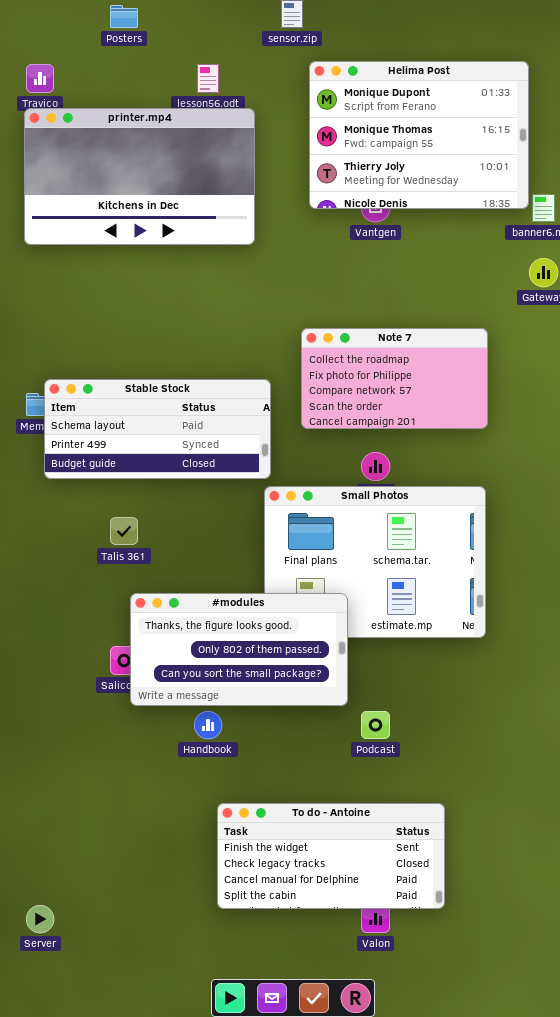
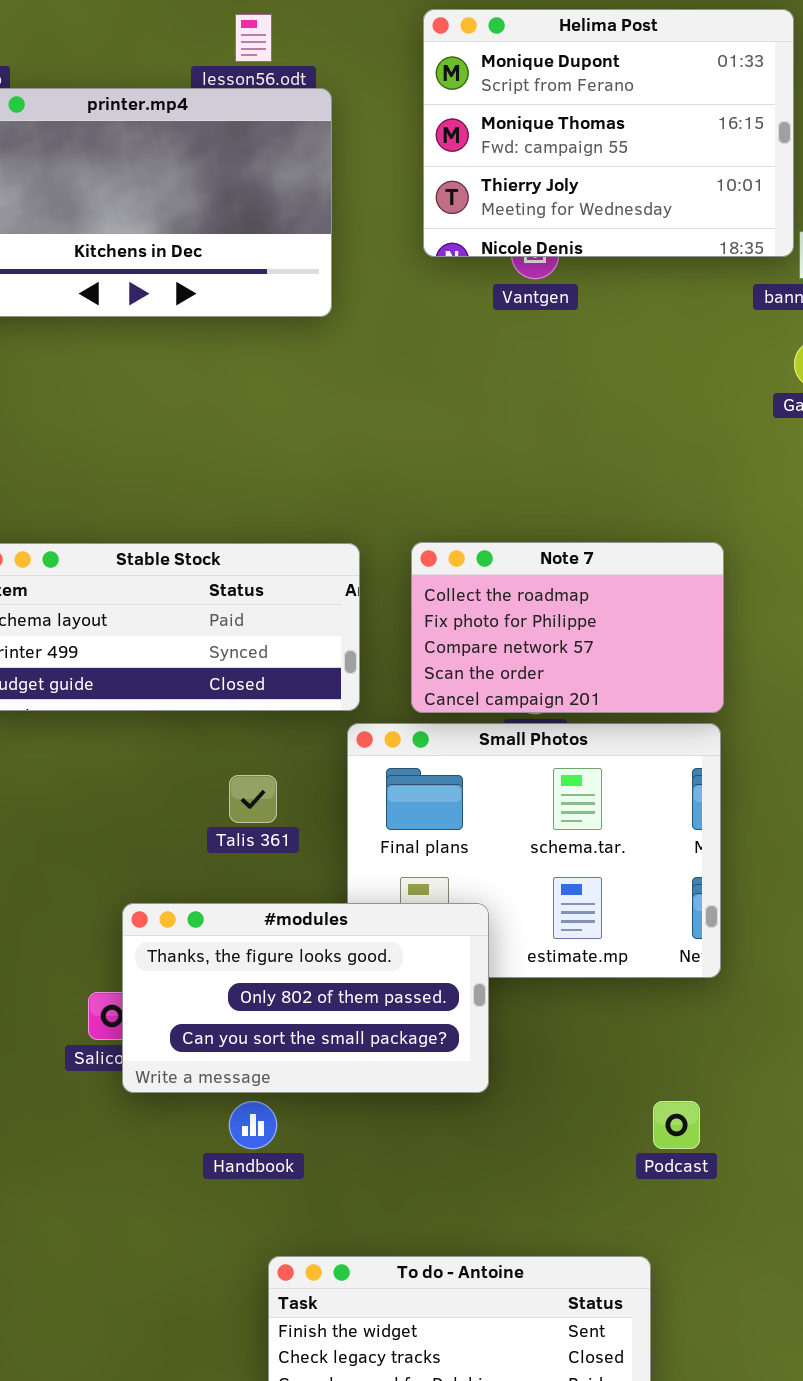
Note 7: [301,328,488,429] -> [411,542,724,713], moved
Talis 361: [110,517,138,545] -> [229,775,277,823], moved
Podcast: [361,711,390,739] -> [653,1101,700,1149], moved

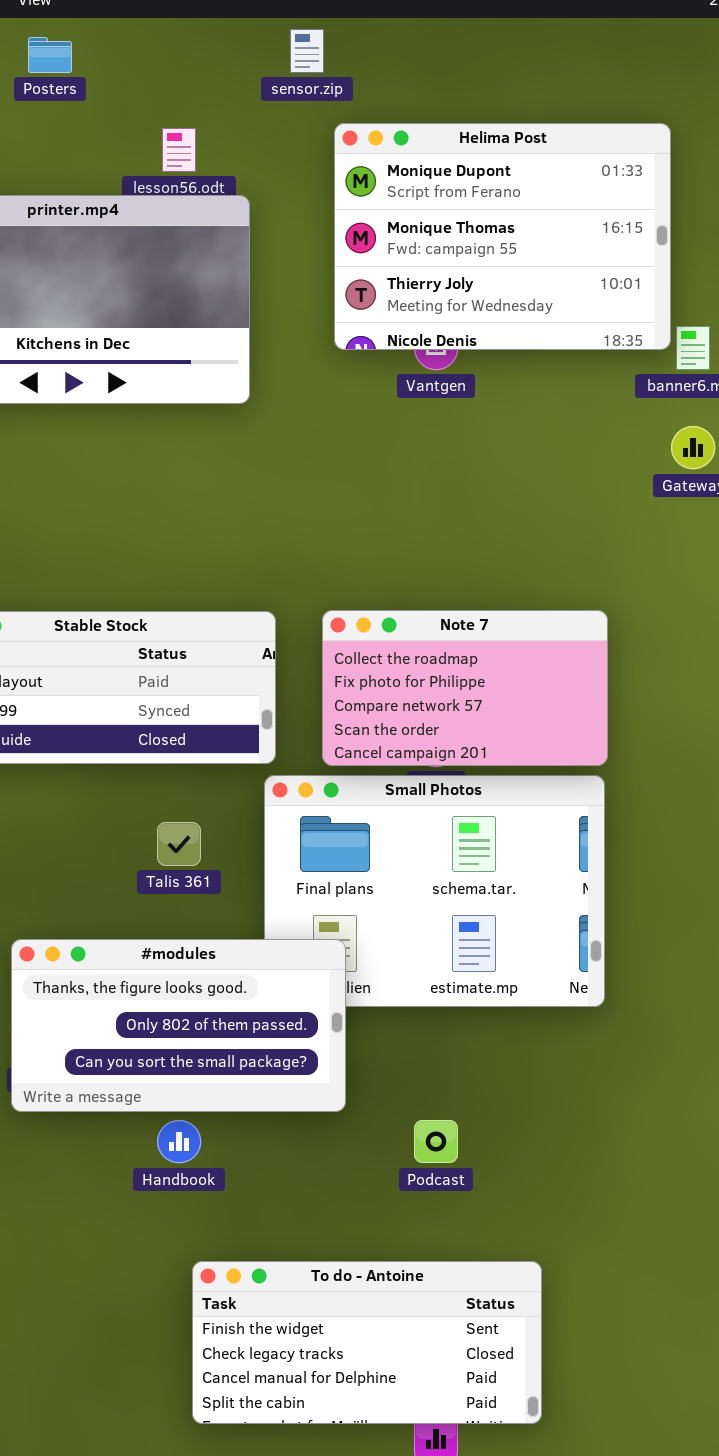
#modules: [122,903,489,1093] -> [11,939,346,1112], moved
Podcast: [653,1101,700,1149] -> [414,1120,458,1163], moved

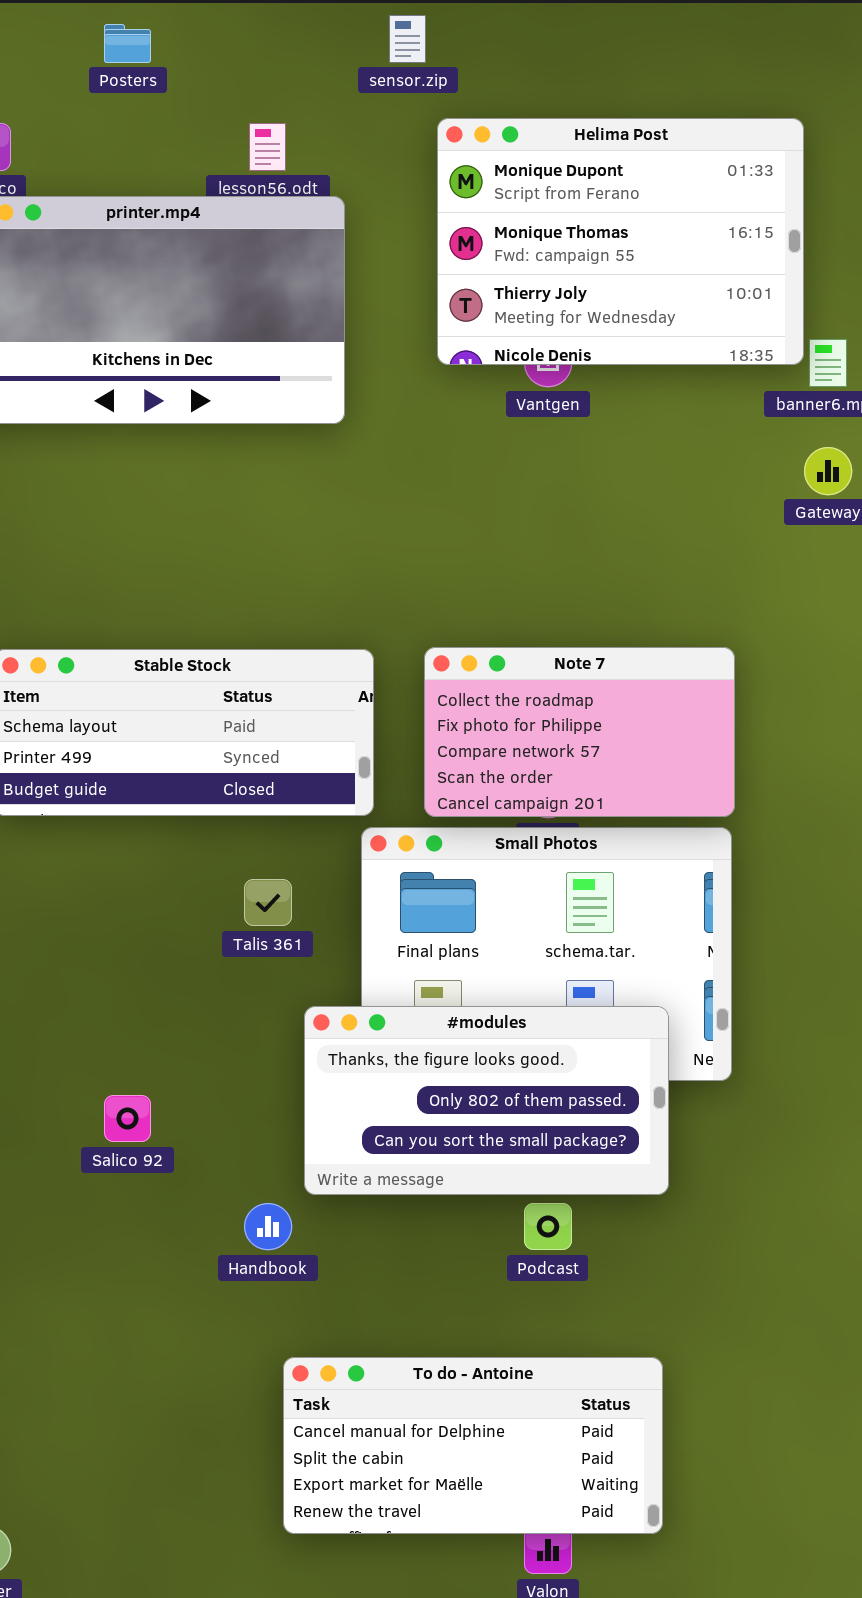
#modules: [11,939,346,1112] -> [304,1006,669,1195], moved
To do - Antoine: [192,1261,542,1424] -> [283,1357,663,1534], scrolled down 2 rows

